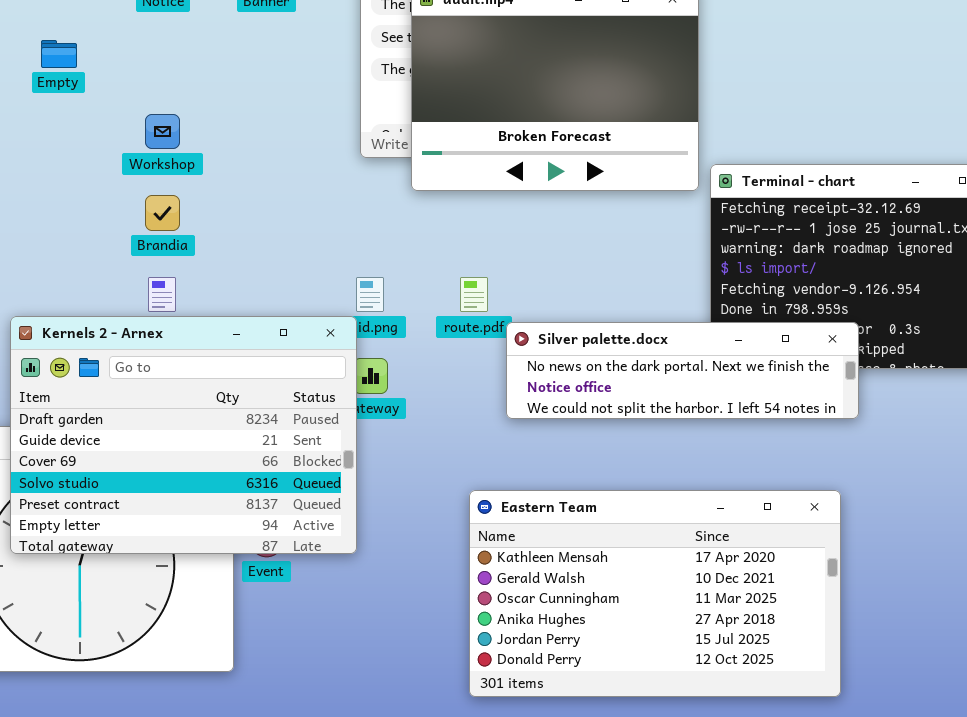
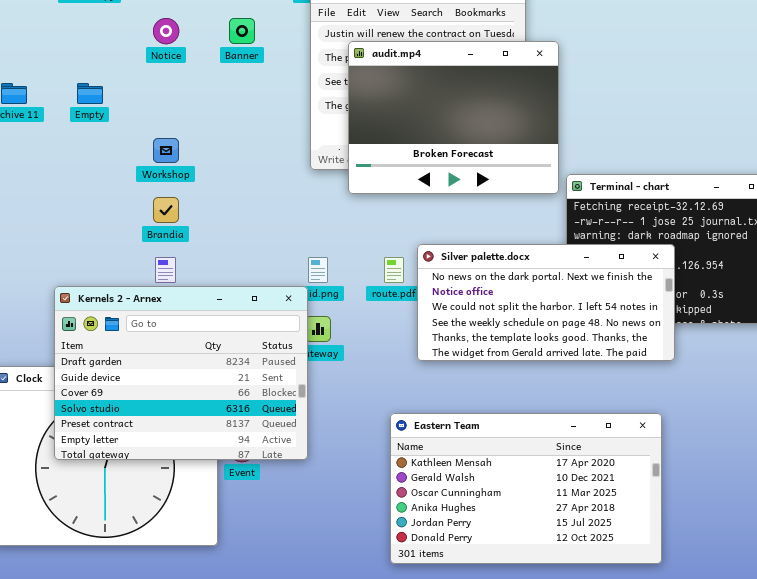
Silver palette.docx: [506,322,859,419] -> [417,244,675,361], resized

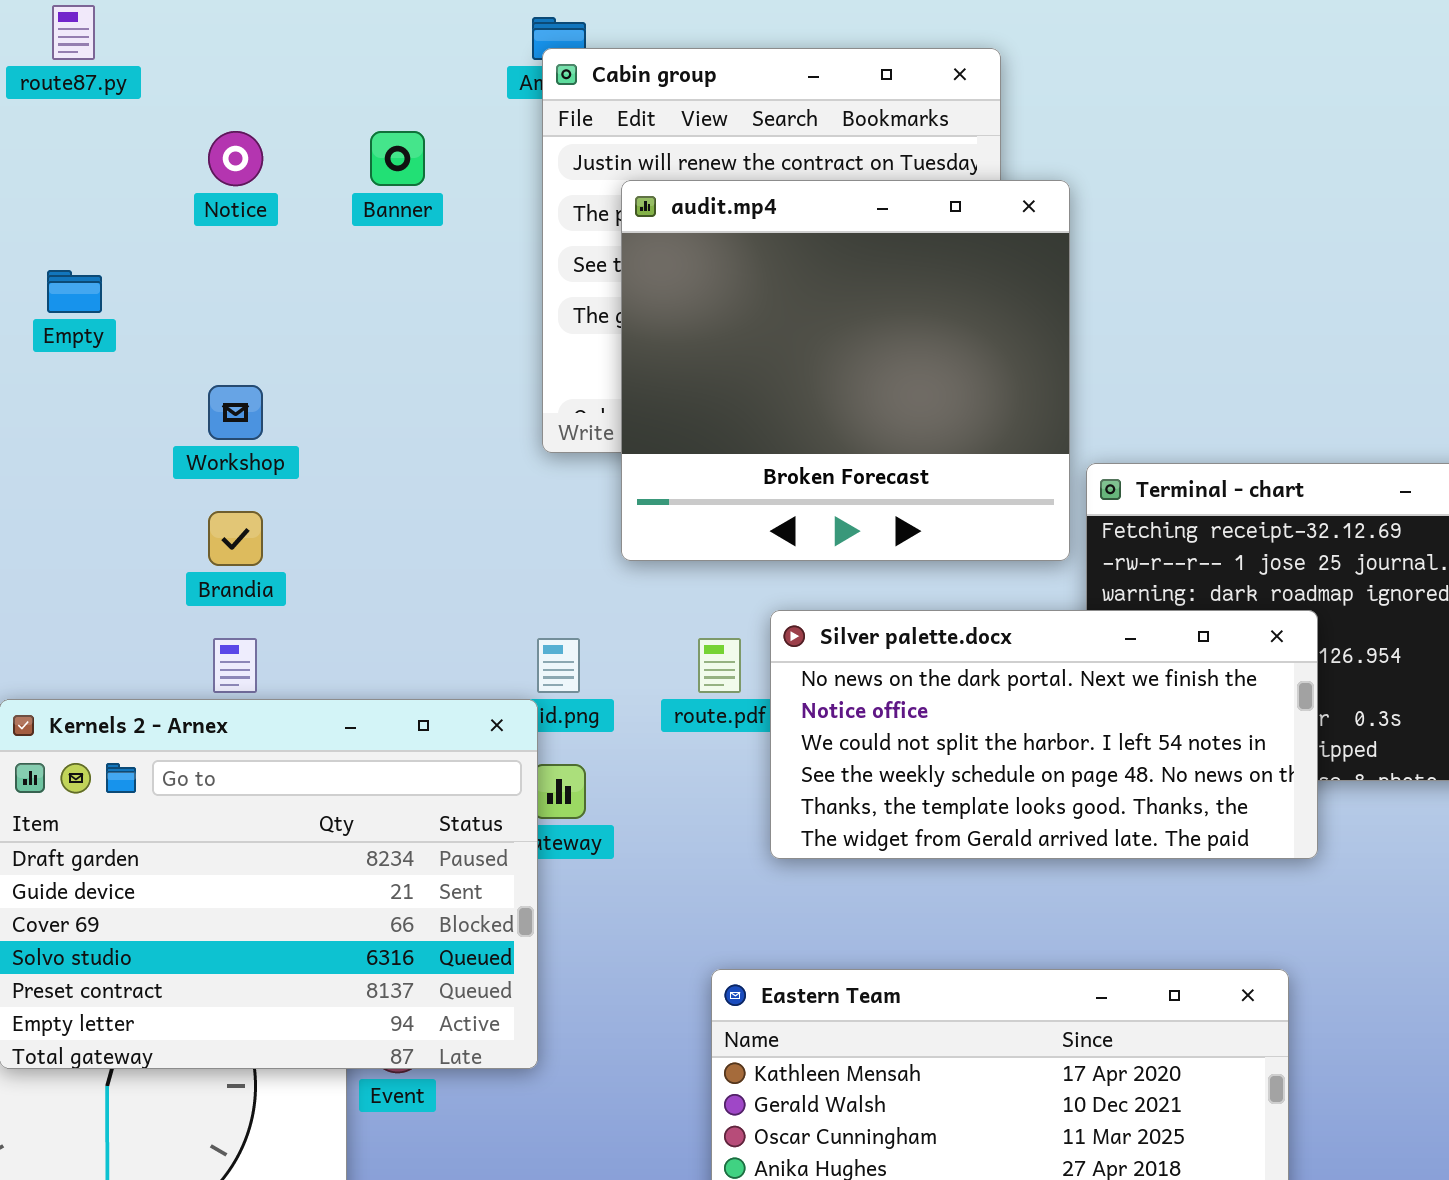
audit.mp4: [348,41,559,194] -> [621,180,1070,561], resized

